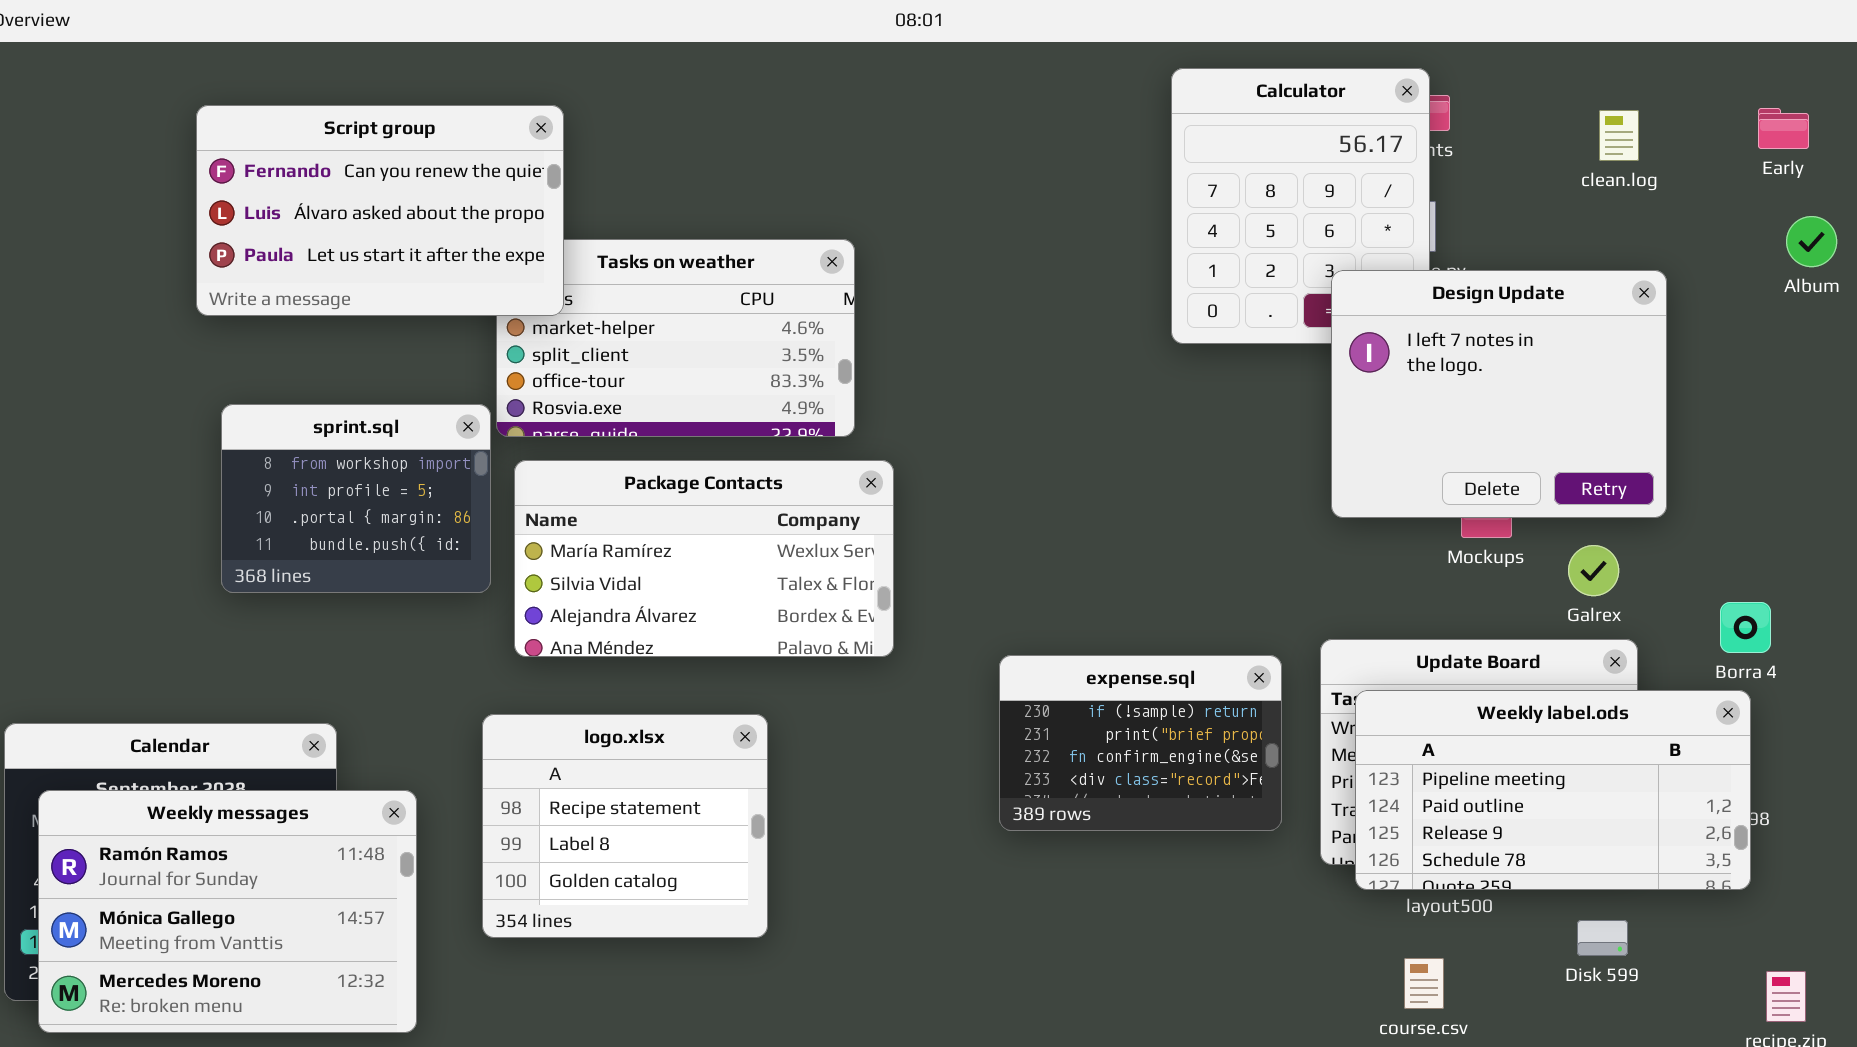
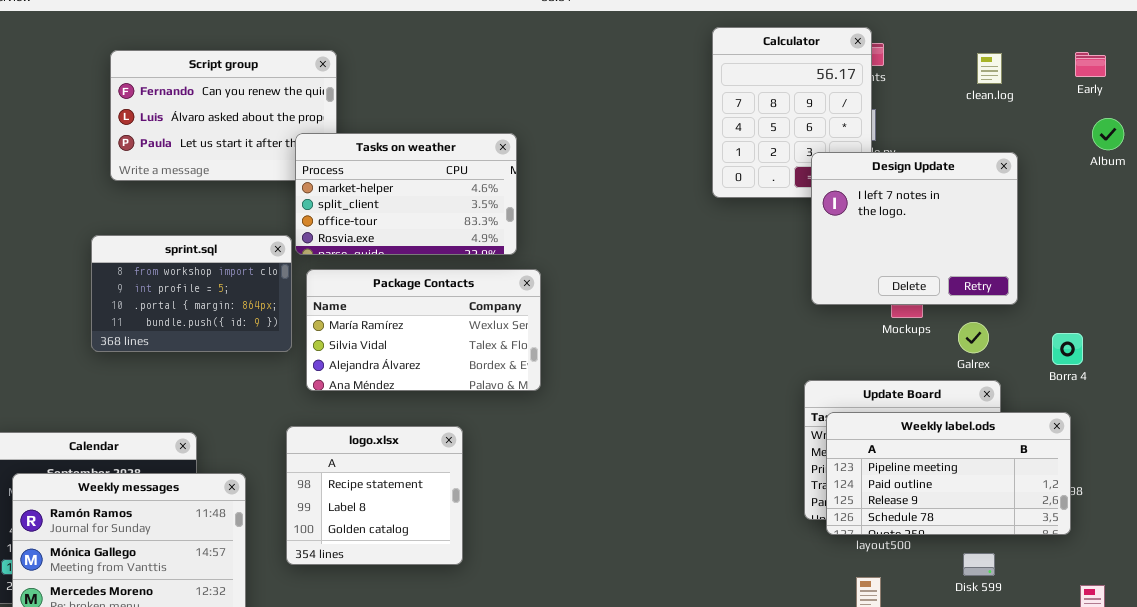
Tasks on weather: [496,239,855,437] -> [295,133,517,255], raised
sprint.sql: [221,404,491,593] -> [91,235,292,352], resized
Borra 4: [1720,602,1771,653] -> [1052,333,1083,365], moved
expense.sql: [999,655,1282,831] -> none, closed

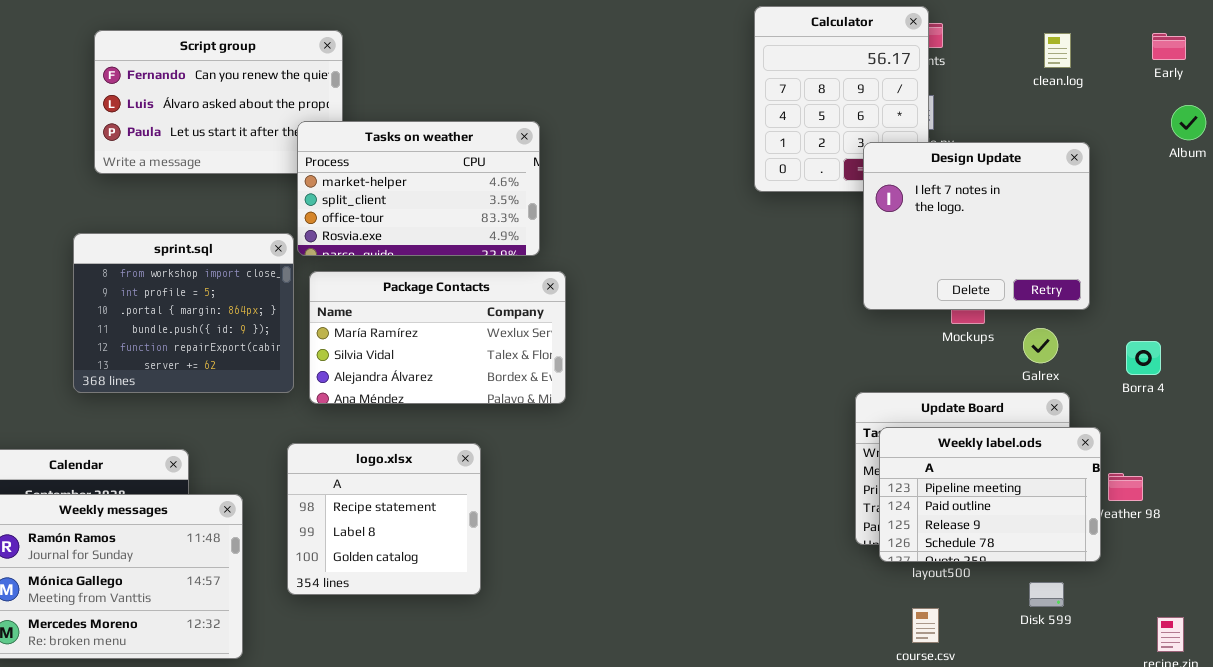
sprint.sql: [91,235,292,352] -> [73,233,294,393], resized
Weekly label.ods: [826,412,1071,535] -> [879,427,1101,562], resized

